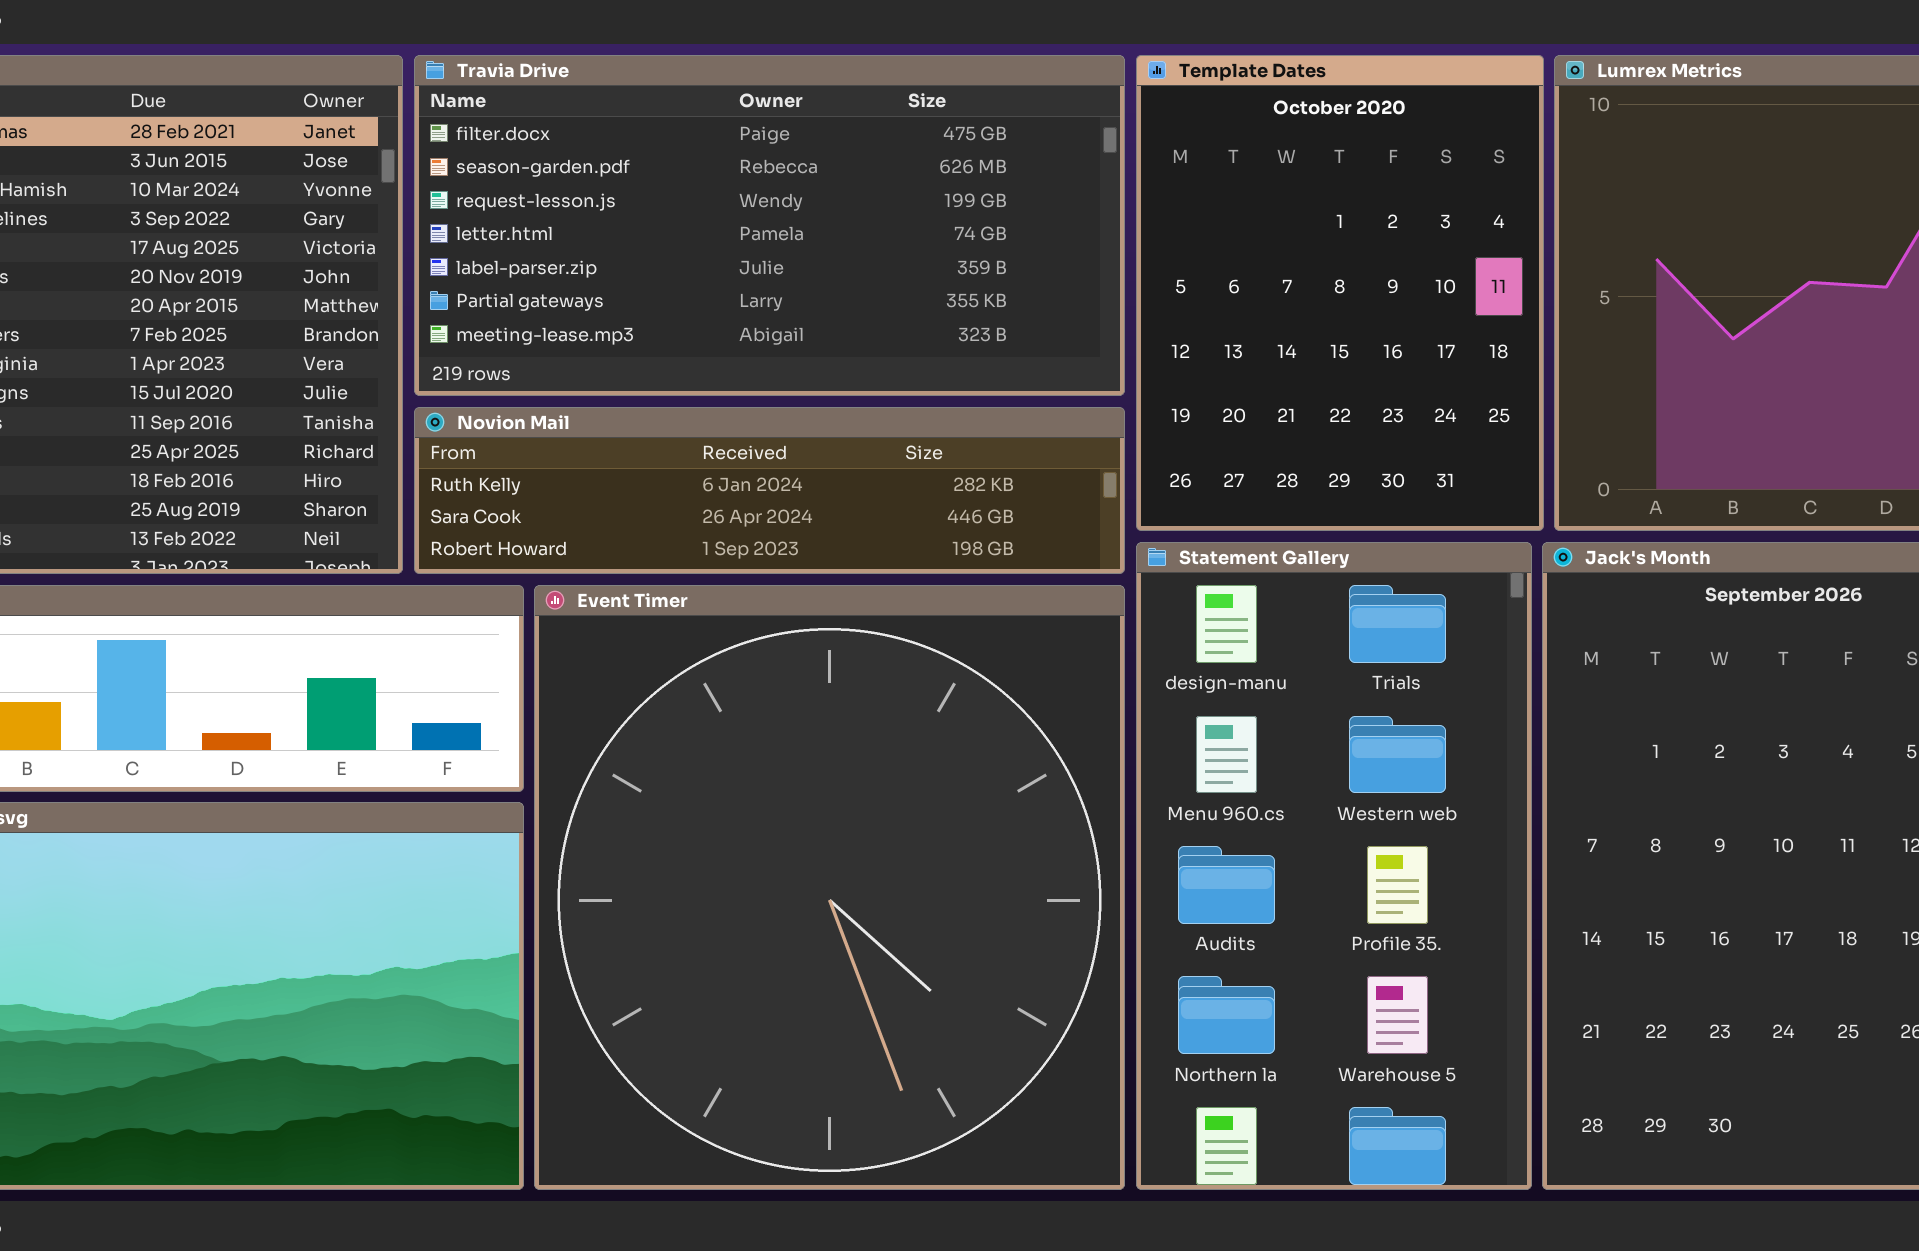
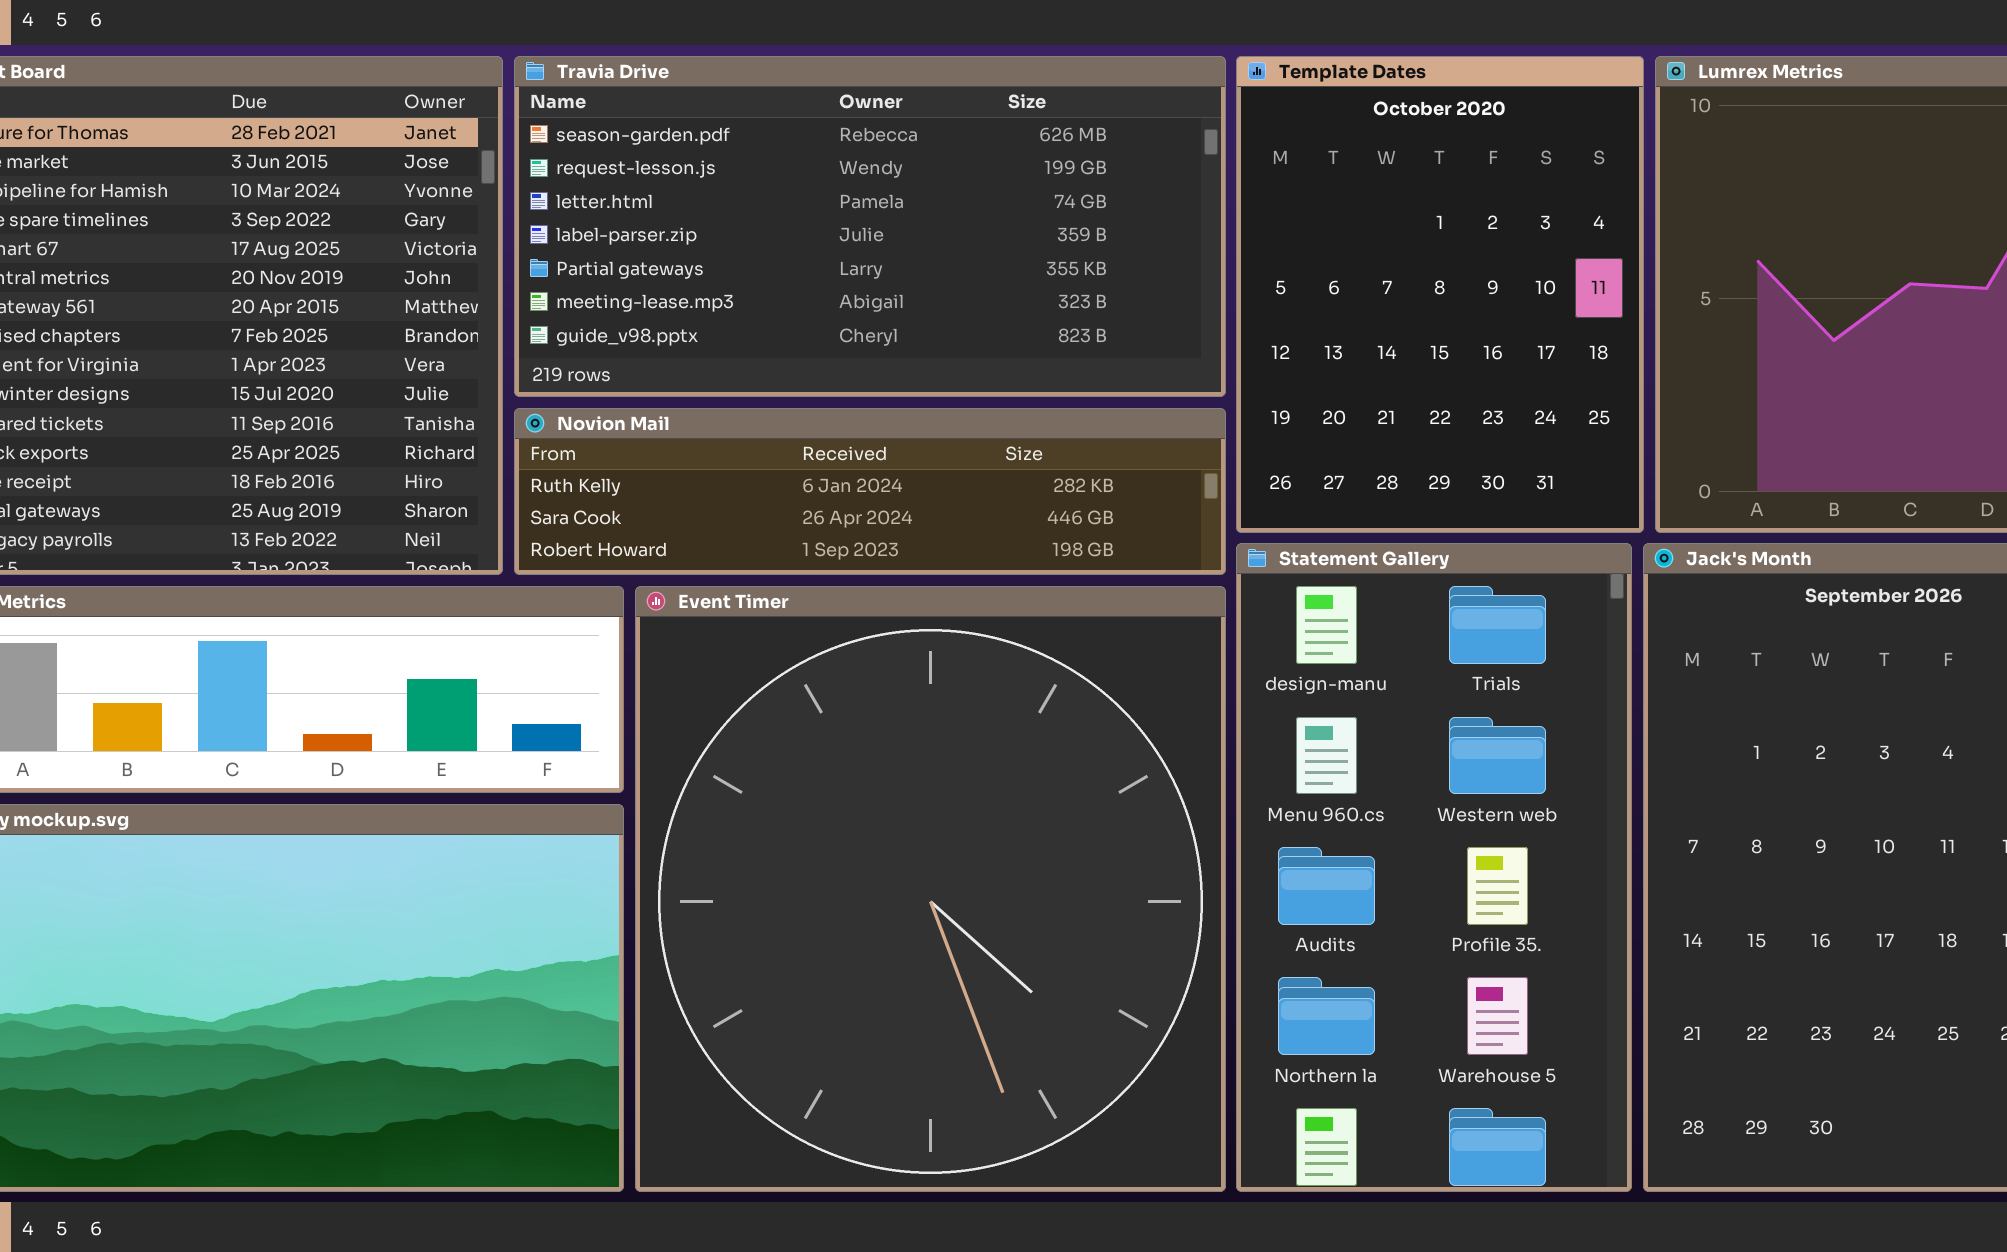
Travia Drive: [414,55,1125,396] -> [514,56,1226,397], scrolled down 1 row

